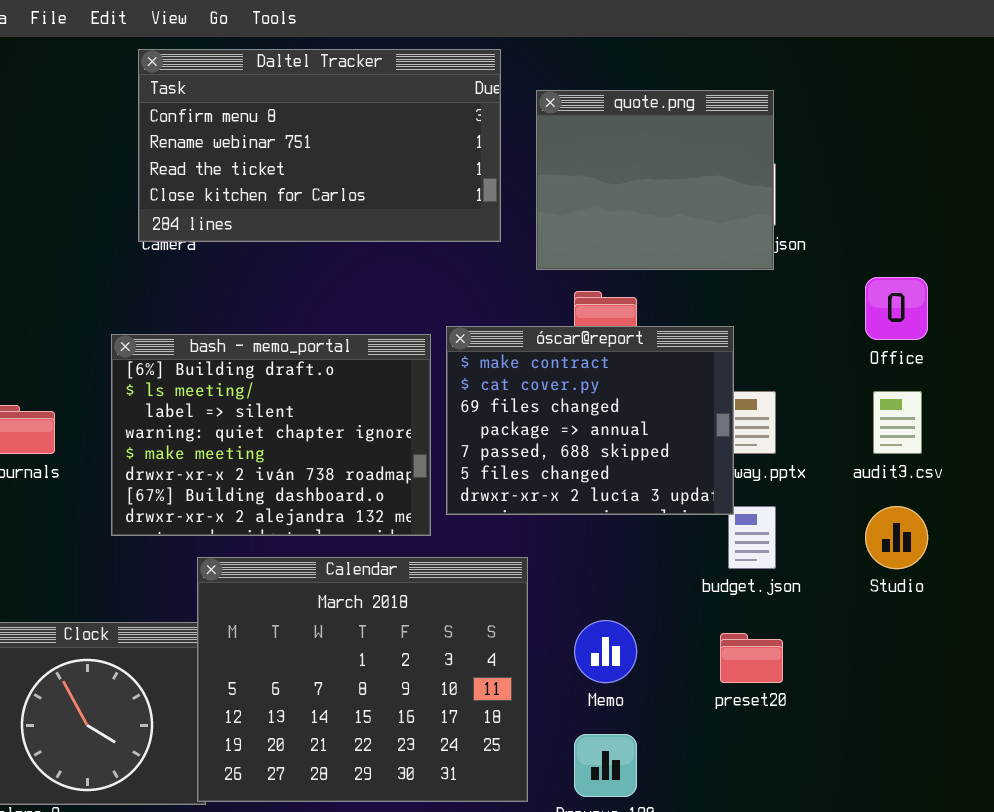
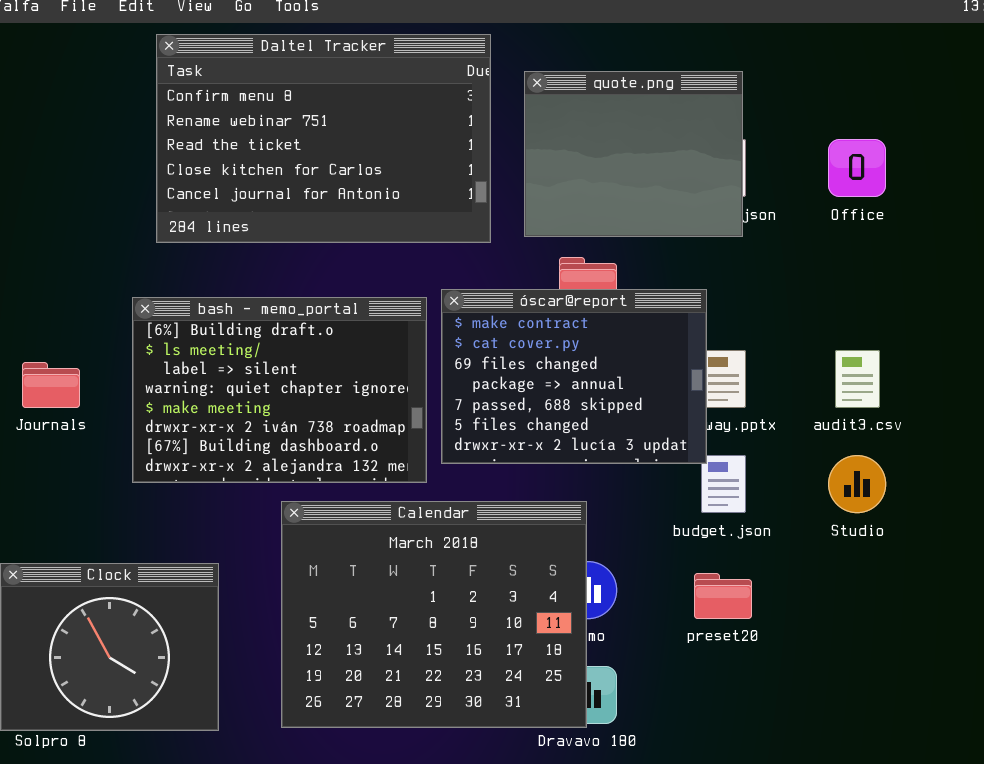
Daltel Tracker: [138,49,501,242] -> [156,34,491,243], resized
Office: [865,277,928,340] -> [828,139,886,197], moved
Calendar: [197,557,528,802] -> [281,501,587,728], moved

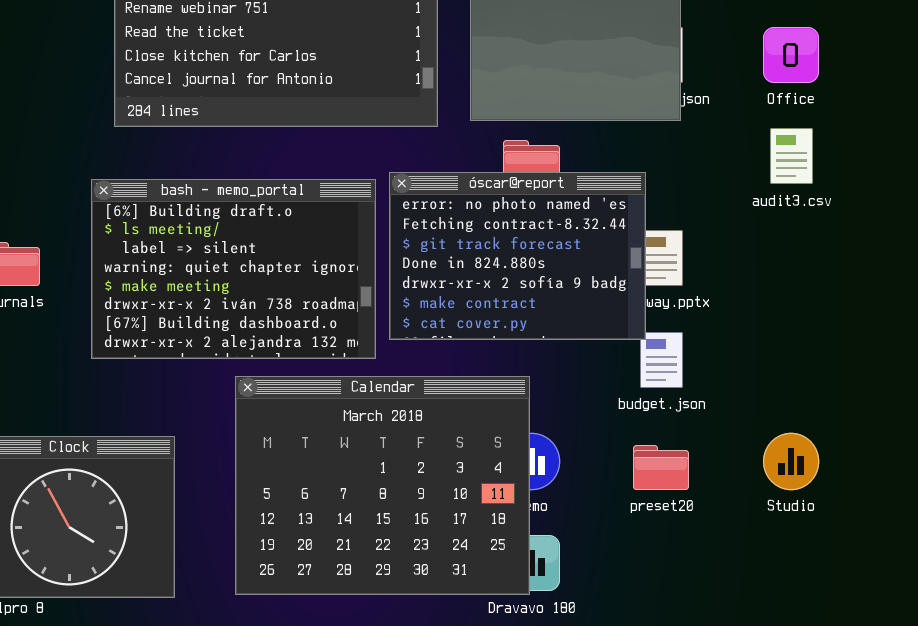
óscar@report: [441,289,707,464] -> [389,172,646,340], scrolled up 5 rows
audit3.csv: [835,350,880,408] -> [770,128,813,184], moved
Studio: [828,455,886,513] -> [763,433,819,490], moved

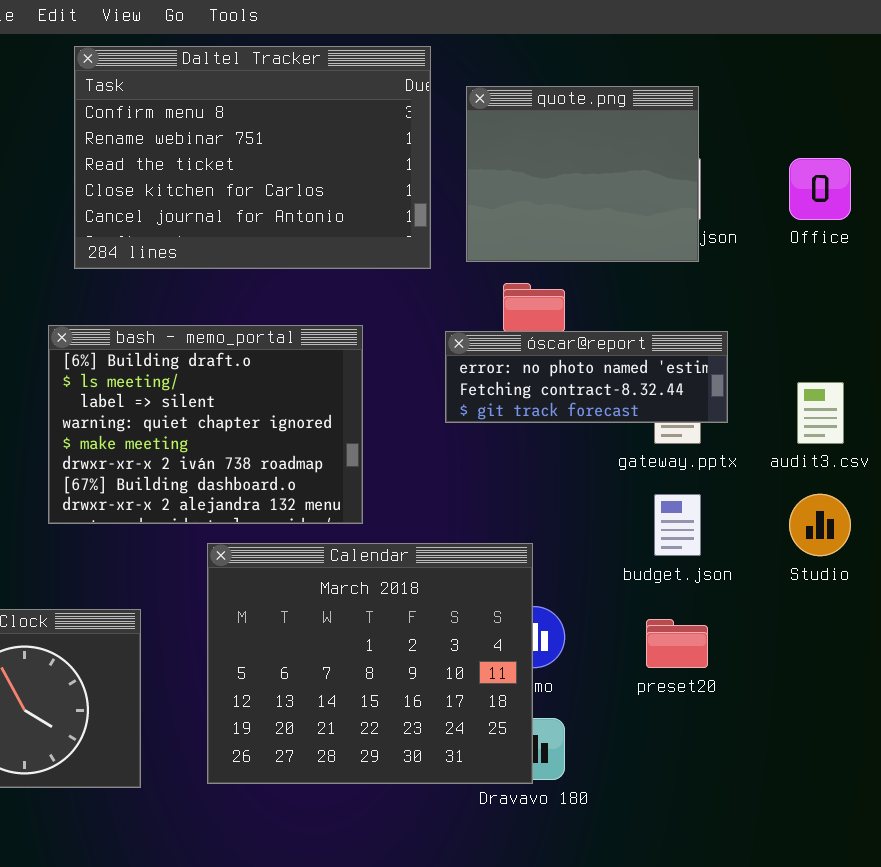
audit3.csv: [770,128,813,184] -> [797,382,844,444], moved
óscar@report: [389,172,646,340] -> [445,331,728,423], moved, resized
Studio: [763,433,819,490] -> [789,494,851,556], moved

